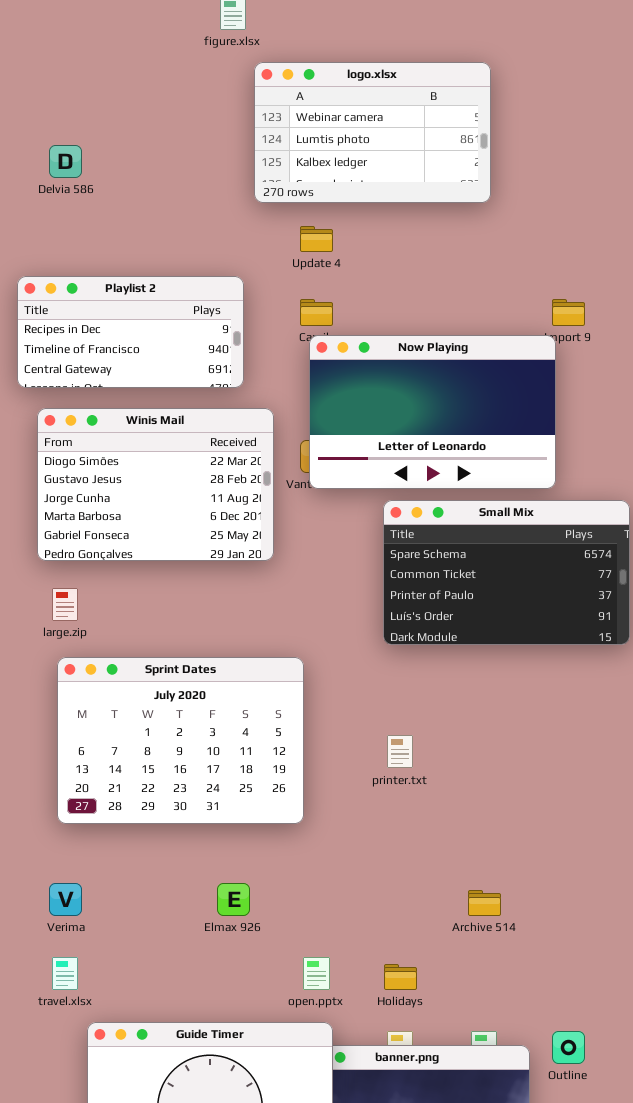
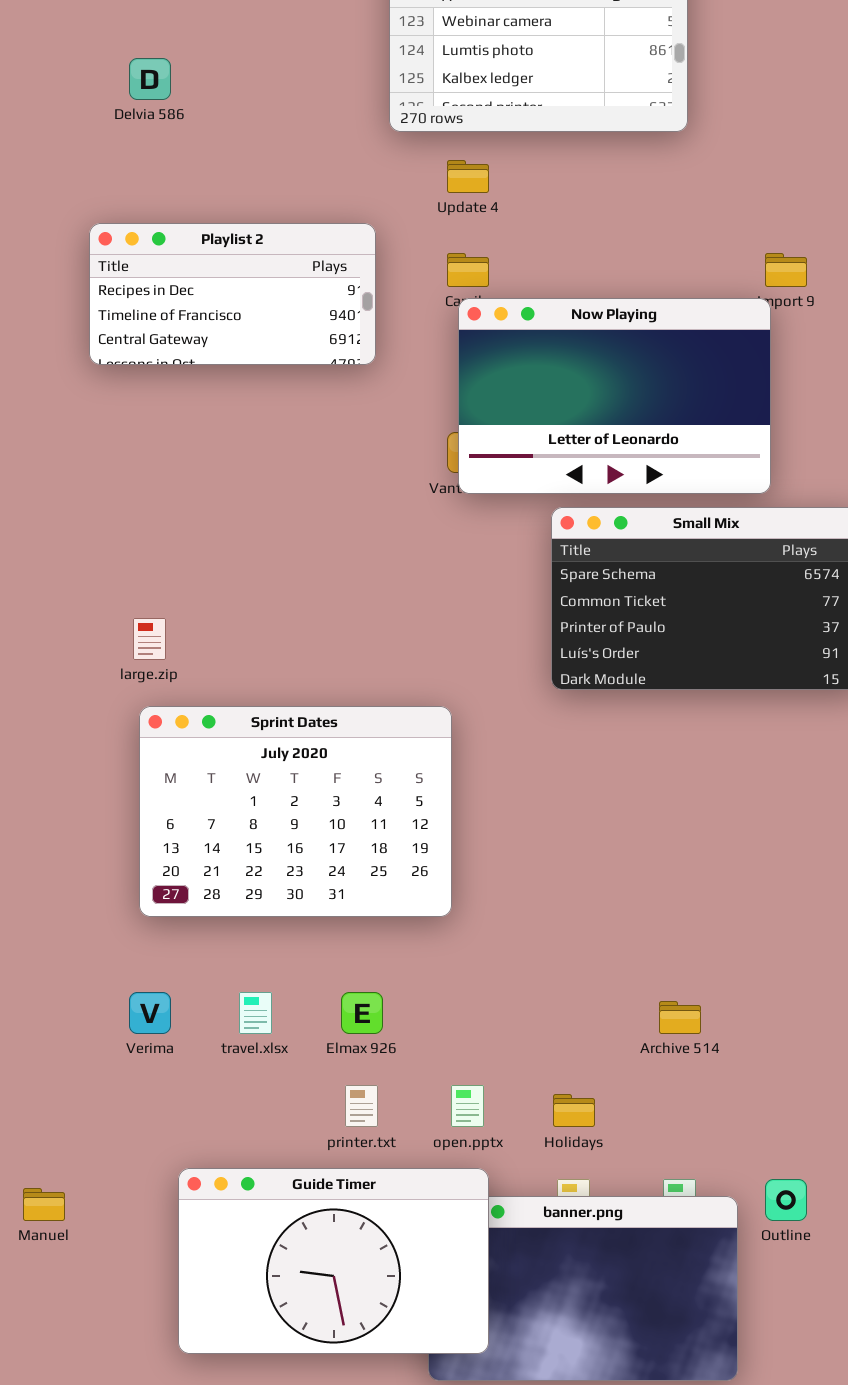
Winis Mail: [37,408,274,561] -> none, closed
printer.txt: [387,735,413,768] -> [345,1085,378,1127], moved
travel.xlsx: [52,957,78,990] -> [239,992,272,1034], moved

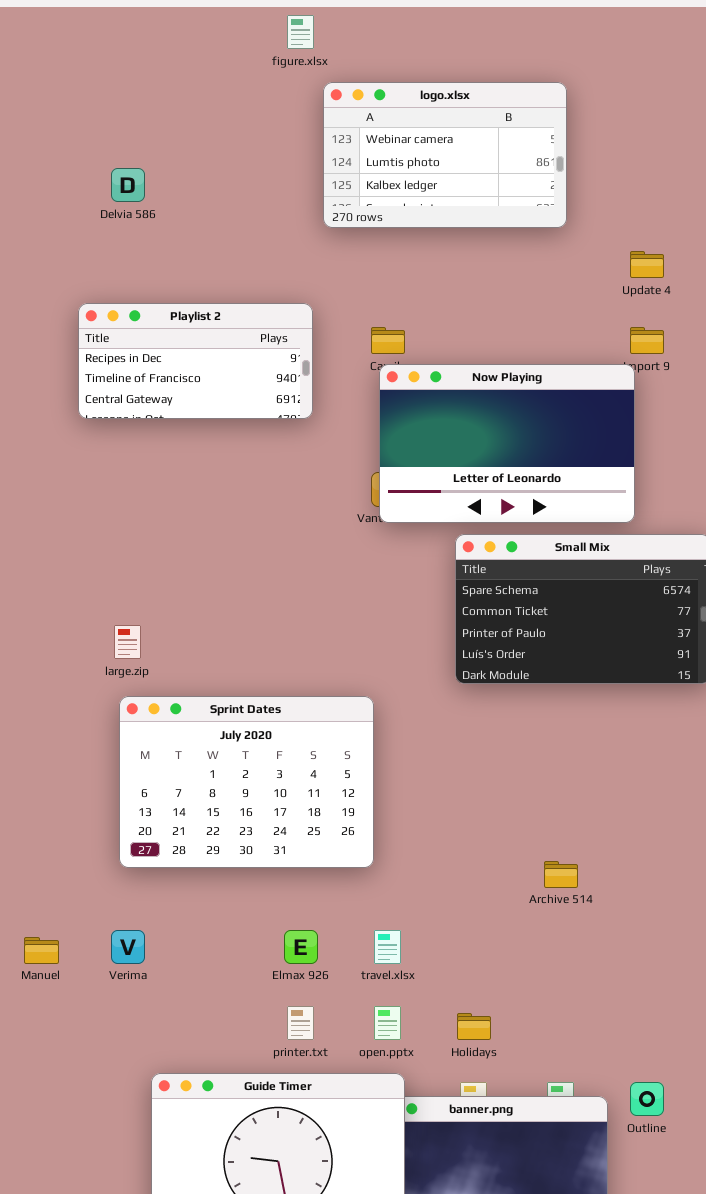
Update 4: [447,160,489,193] -> [630,251,664,278], moved
travel.xlsx: [239,992,272,1034] -> [374,930,401,964], moved
Archive 514: [659,1001,701,1034] -> [544,861,578,888], moved
Manuel: [23,1188,65,1221] -> [24,937,59,964], moved

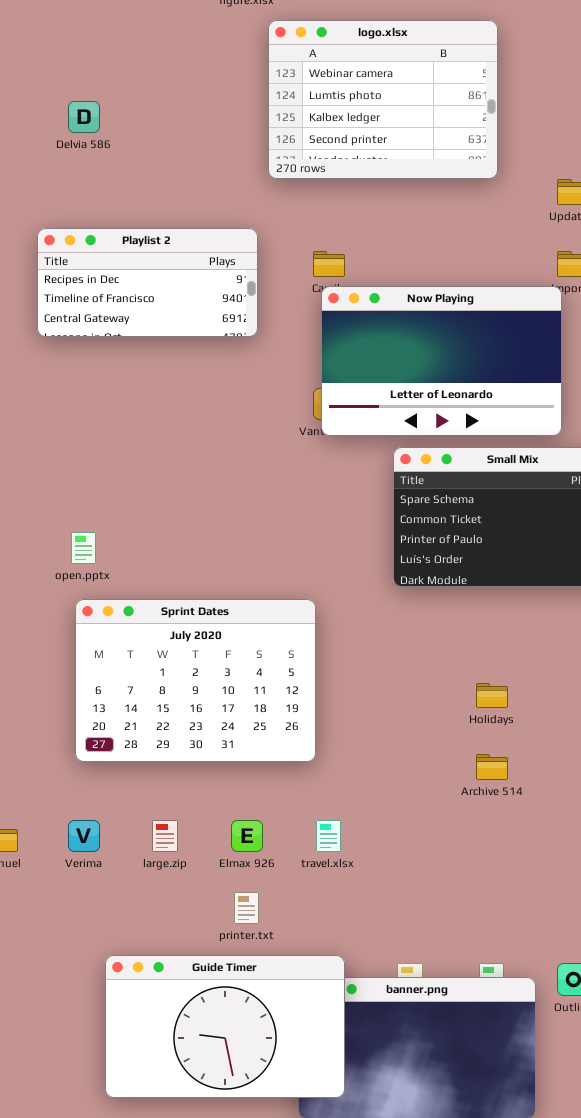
logo.xlsx: [323,82,567,228] -> [268,20,498,179], resized
large.zip: [114,625,141,659] -> [152,820,178,852], moved
open.pptx: [374,1006,401,1040] -> [71,532,96,564], moved
Holidays: [457,1013,491,1040] -> [476,683,508,708], moved

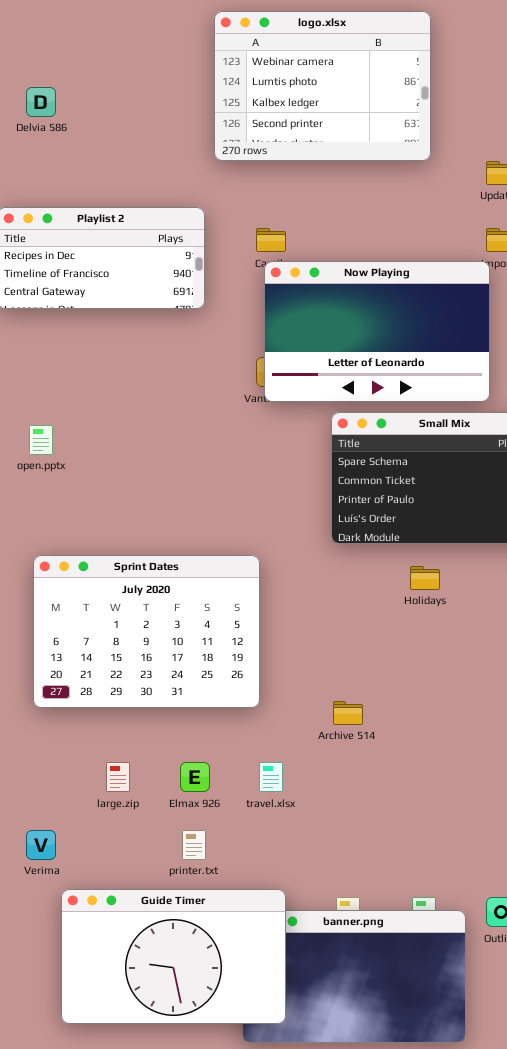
open.pptx: [71,532,96,564] -> [29,425,53,455], moved
Holidays: [476,683,508,708] -> [410,566,440,590], moved
Archive 514: [476,754,508,780] -> [333,701,363,725], moved
Verima: [68,820,100,852] -> [26,830,56,860], moved

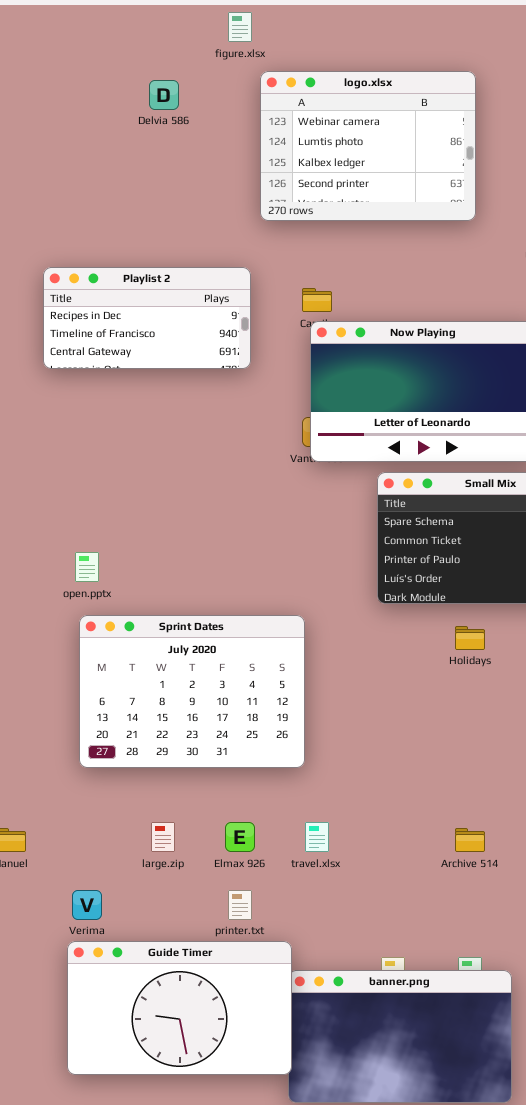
Delvia 586: [26,87,56,117] -> [149,80,179,110], moved
open.pptx: [29,425,53,455] -> [75,552,99,582], moved
Archive 514: [333,701,363,725] -> [455,828,485,852], moved
Guide Timer: [61,889,286,1024] -> [67,941,292,1075], moved

